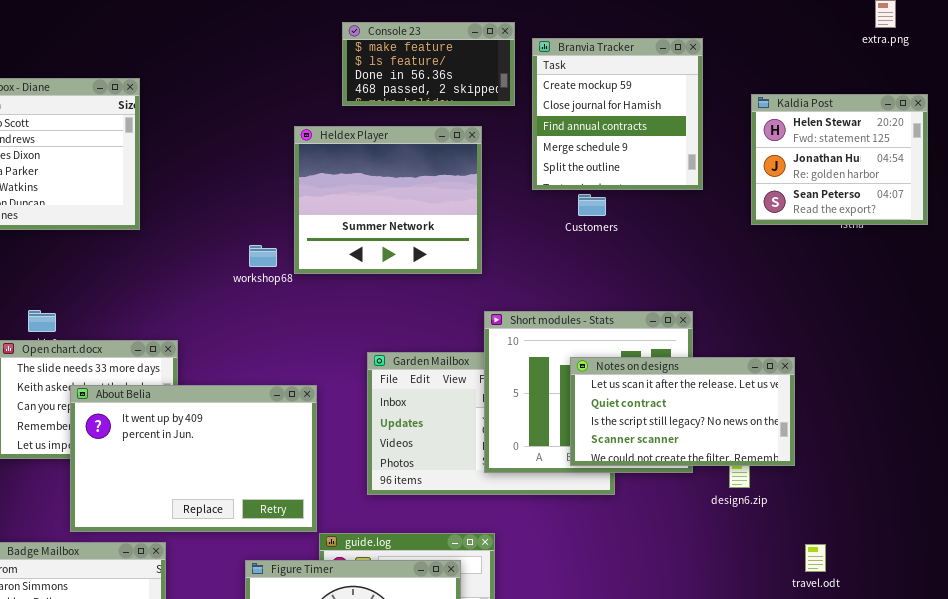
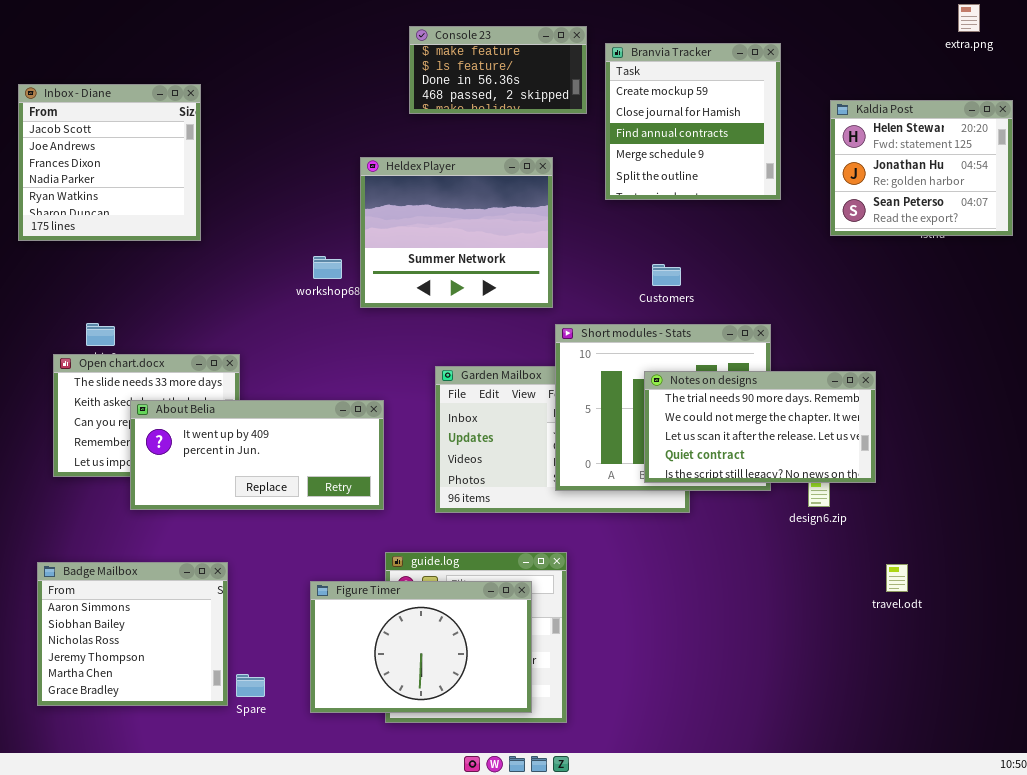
Heldex Player: [294,126,482,274] -> [360,157,553,308], moved
Customers: [578,194,606,216] -> [652,264,681,286], moved
Notes on designs: [570,357,795,466] -> [644,371,876,483], scrolled up 2 rows
About Belia: [70,385,317,532] -> [130,400,384,510], resized

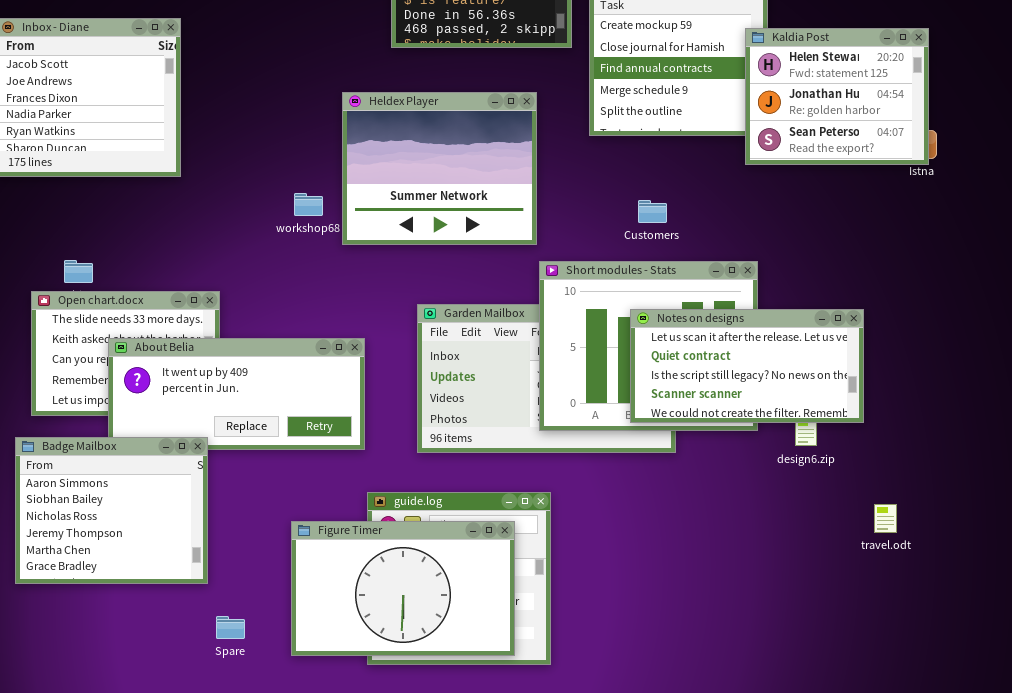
Kaldia Post: [830,100,1013,236] -> [745,28,929,165], moved
Notes on designs: [644,371,876,483] -> [630,309,864,423], scrolled down 2 rows
Badge Mailbox: [37,562,228,706] -> [15,437,208,584], moved

